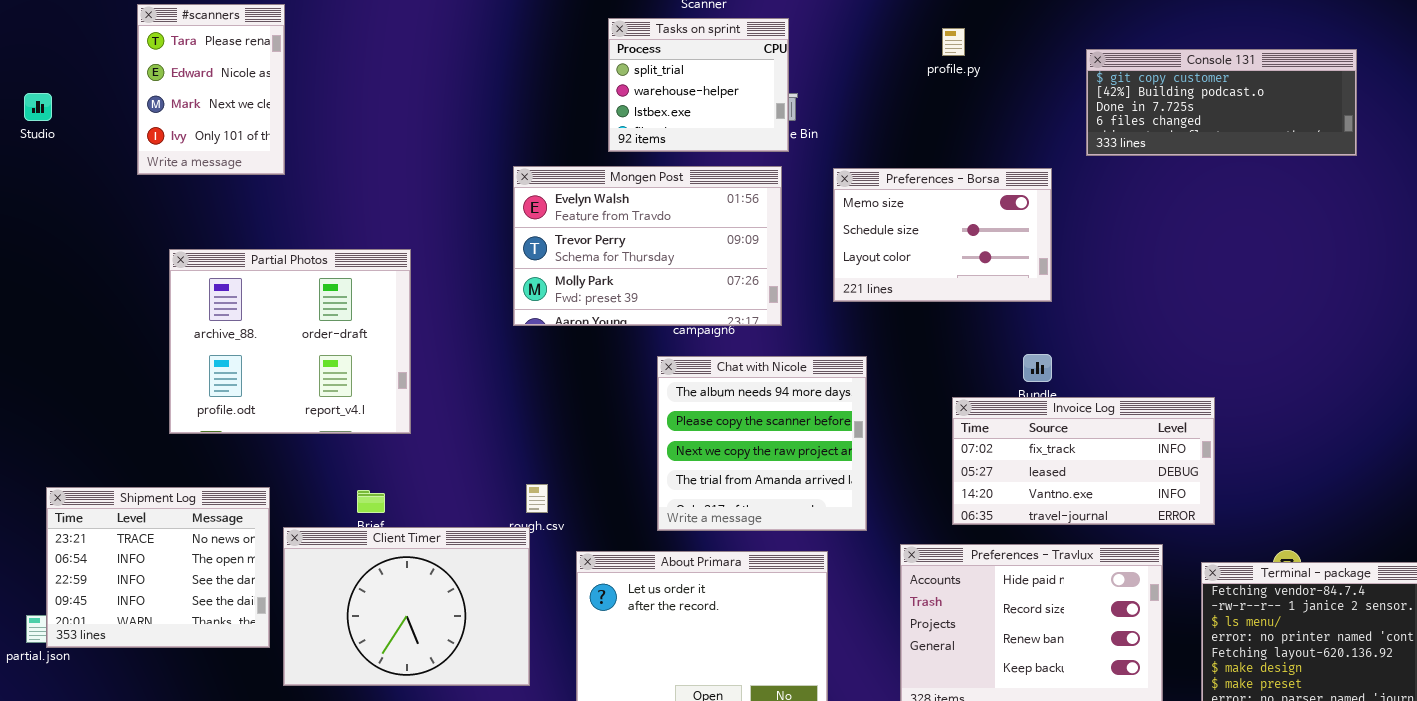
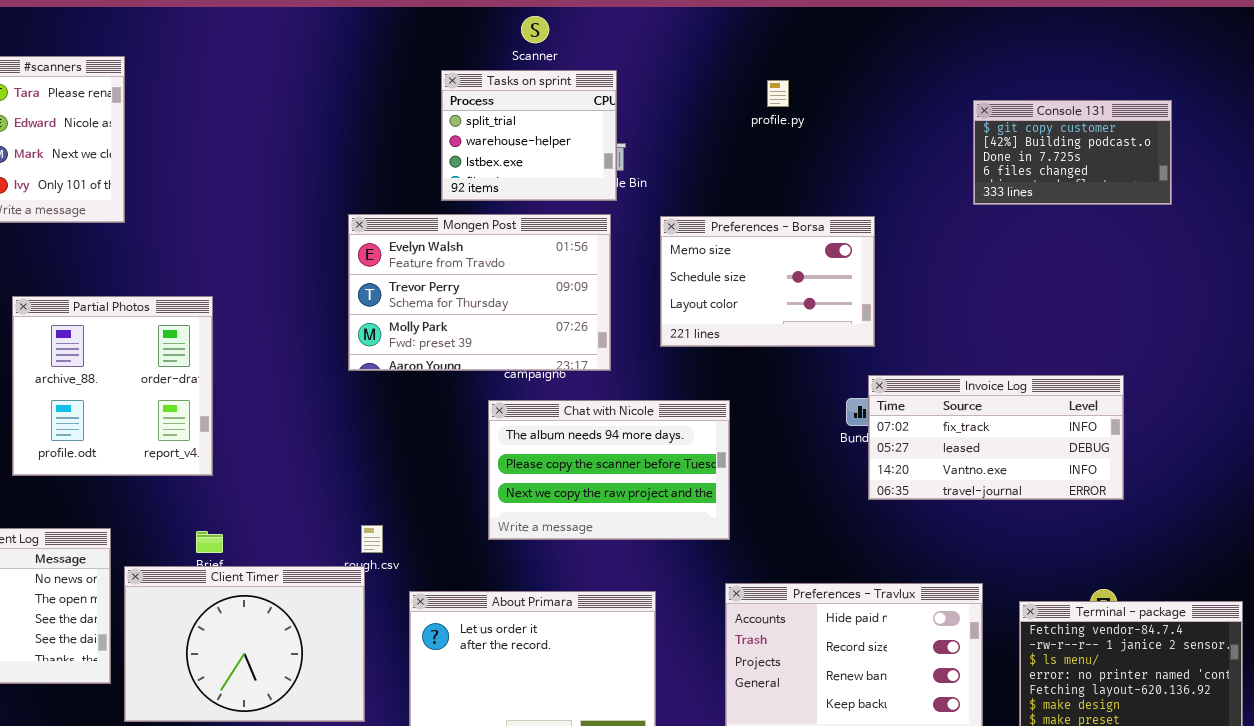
Console 131: [1086,49,1357,156] -> [973,100,1172,205], resized
Partial Photos: [169,249,411,434] -> [12,296,213,476], resized
Chat with Nicole: [657,356,867,531] -> [488,400,730,540], resized
Invoice Log: [952,397,1215,525] -> [868,375,1124,500], moved

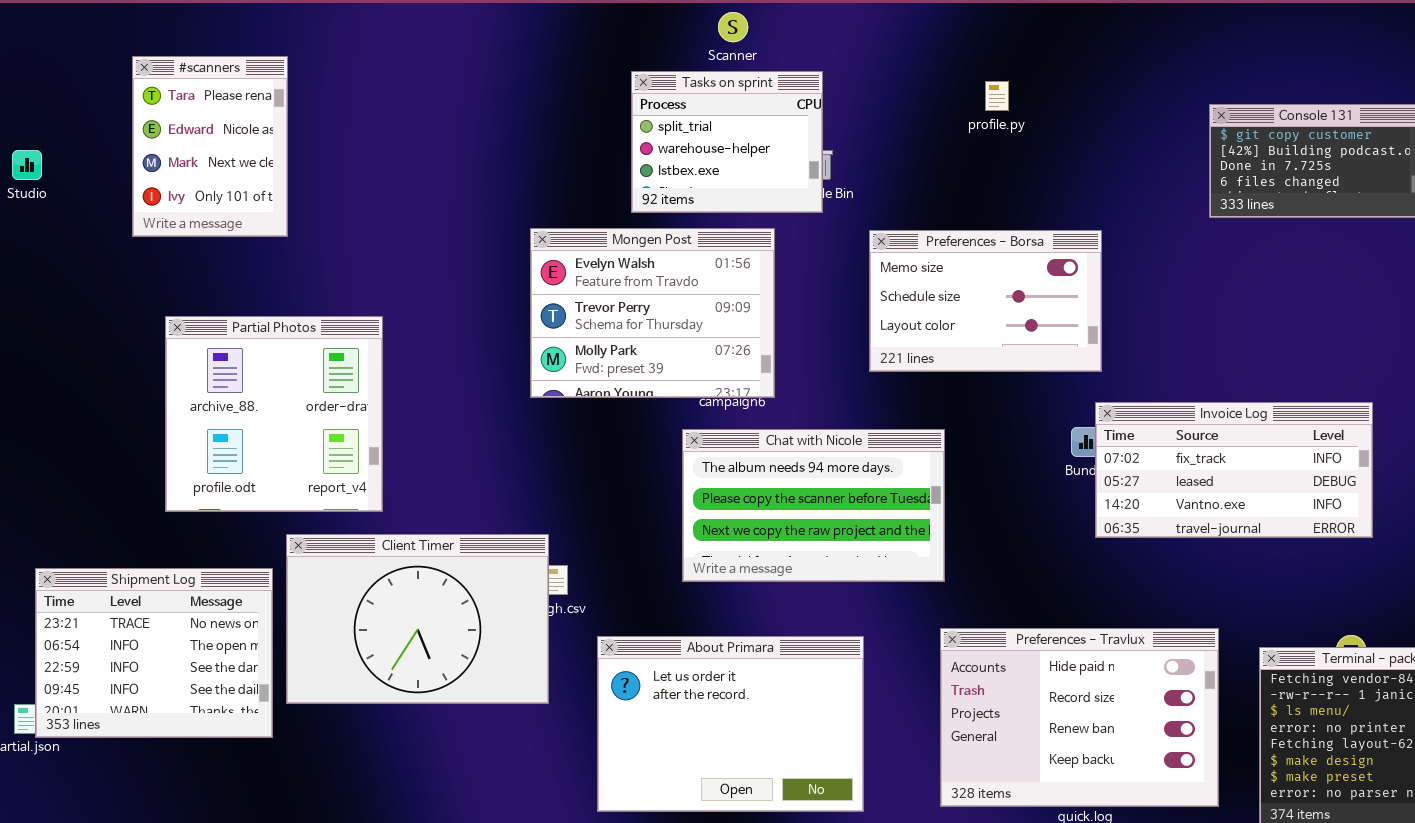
Mongen Post: [348,214,611,371] -> [530,228,775,398], resized
Client Timer: [124,566,365,722] -> [286,534,549,704], moved

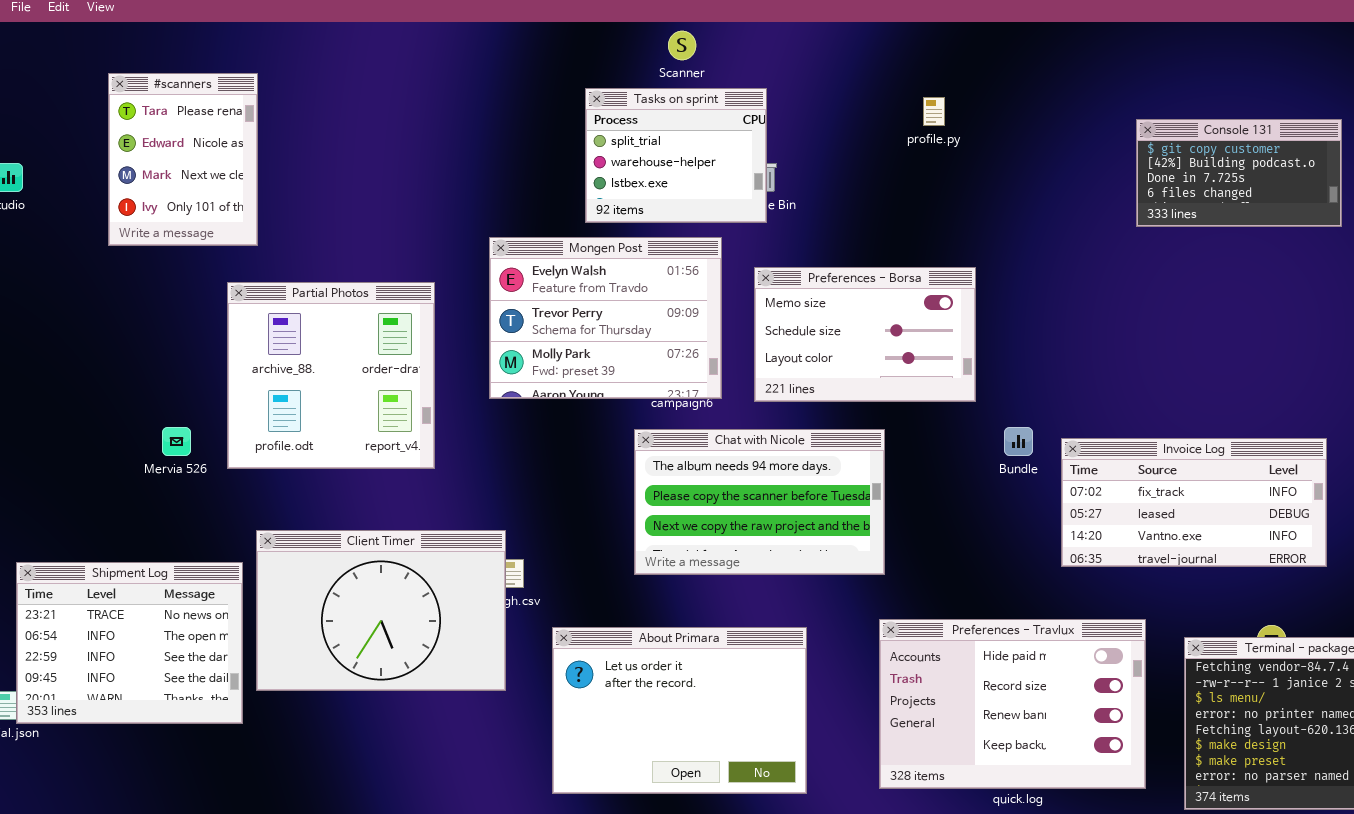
Preferences - Borsa: [869,230,1102,372] -> [754,267,976,402], moved
Partial Photos: [165,316,383,512] -> [227,282,435,469], moved
Invoice Log: [1095,402,1373,538] -> [1061,438,1327,567], moved

